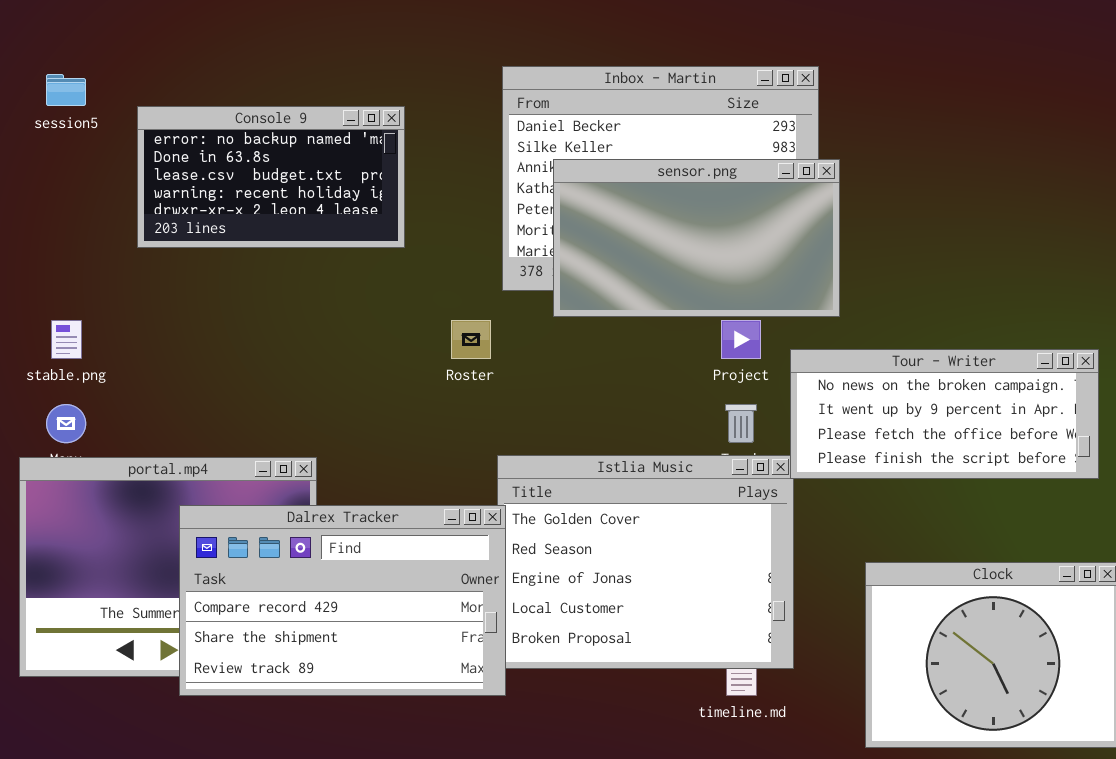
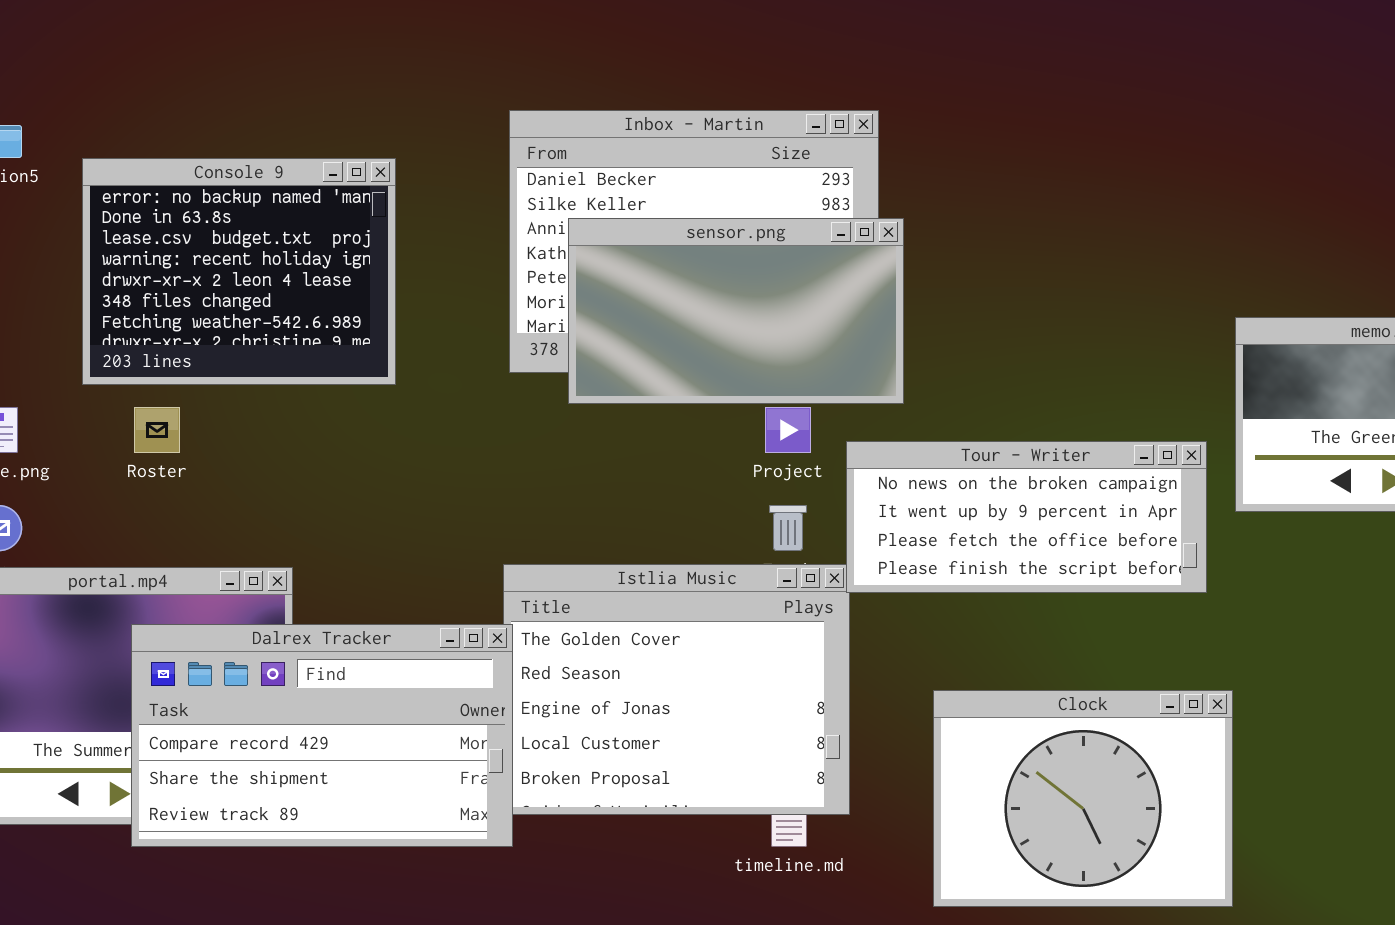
Console 9: [137,106,405,248] -> [82,158,396,385], resized
Roster: [451,320,491,359] -> [134,407,180,453], moved

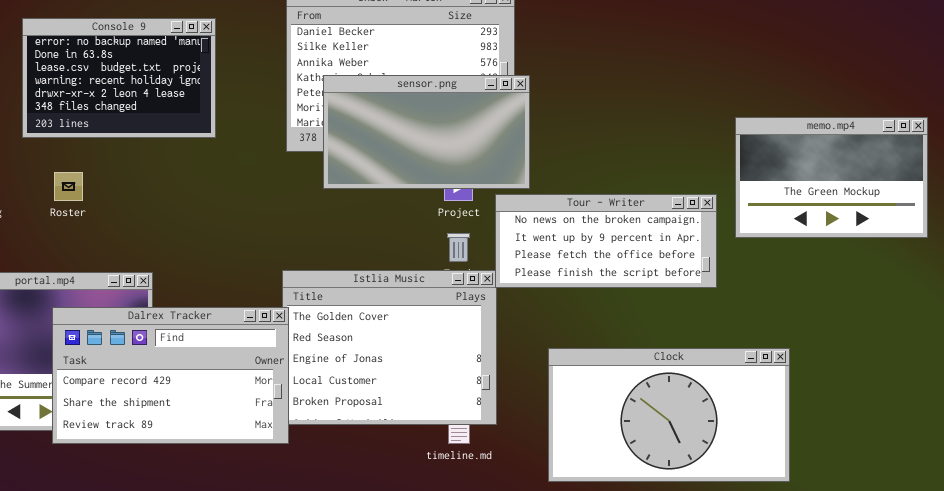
Console 9: [82,158,396,385] -> [22,18,216,138], resized
sensor.png: [568,218,904,404] -> [323,75,530,189], moved
Clock: [933,690,1233,907] -> [548,348,790,482], resized

